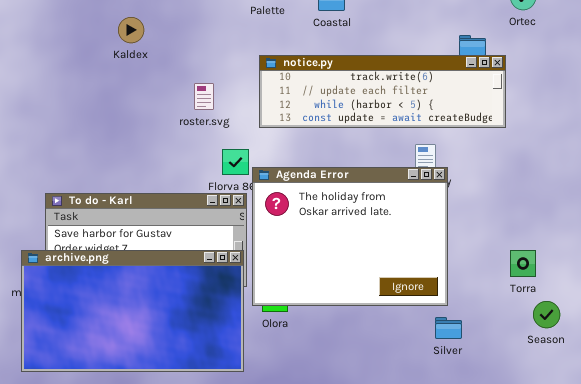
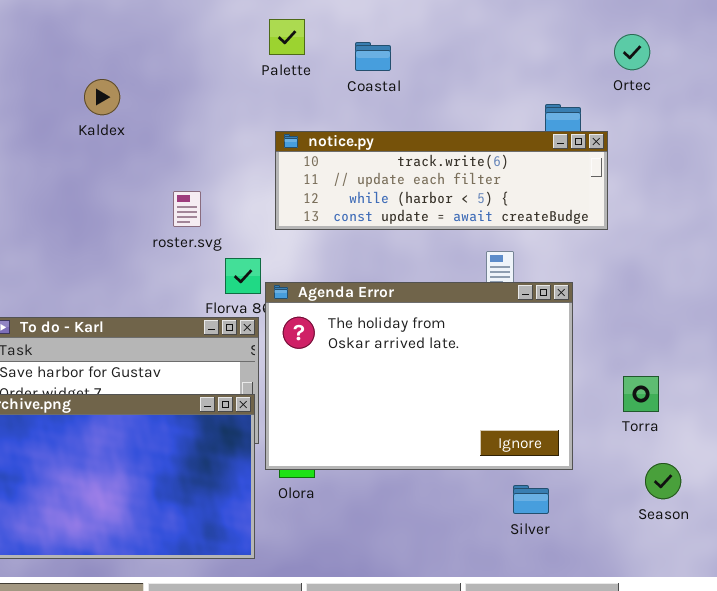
roster.svg: [194,83,214,110] -> [173,191,201,227], moved
Agenda Error: [252,167,448,306] -> [265,282,573,470], resized
Torra: [510,250,536,277] -> [623,376,659,412], moved

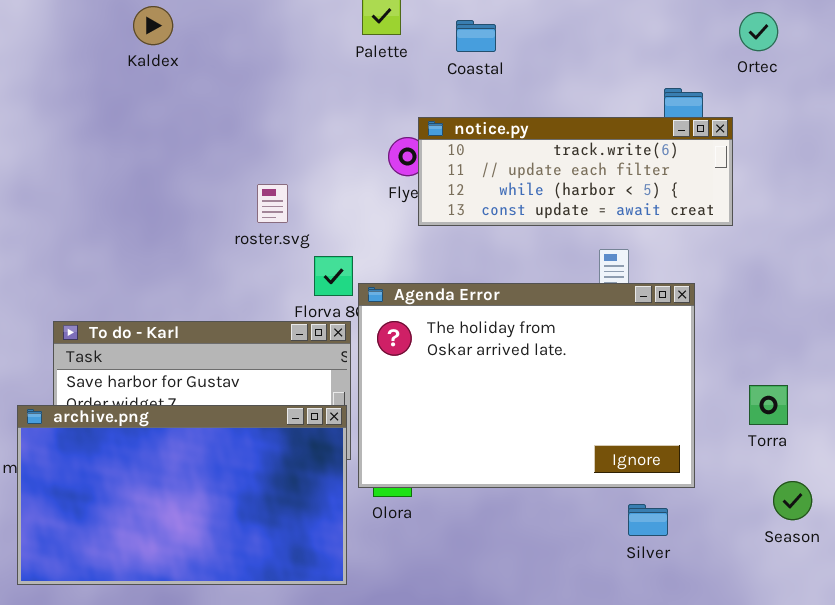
Kaldex: [84,79,120,115] -> [133,6,173,45], moved
notice.py: [275,131,608,230] -> [418,117,733,226], resized

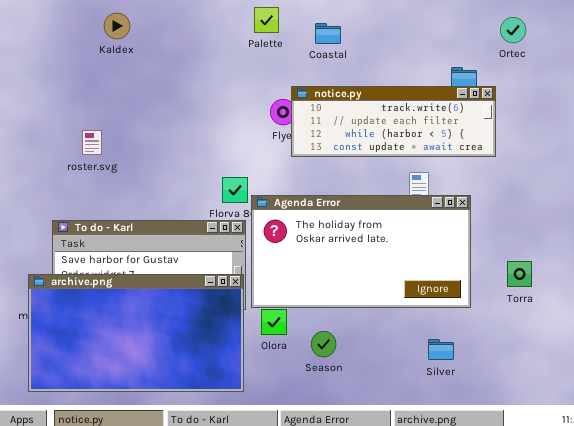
roster.svg: [257,184,288,223] -> [82,130,102,155], moved
Agenda Error: [358,283,695,488] -> [251,195,471,308], resized
Season: [773,481,812,520] -> [311,331,336,357], moved

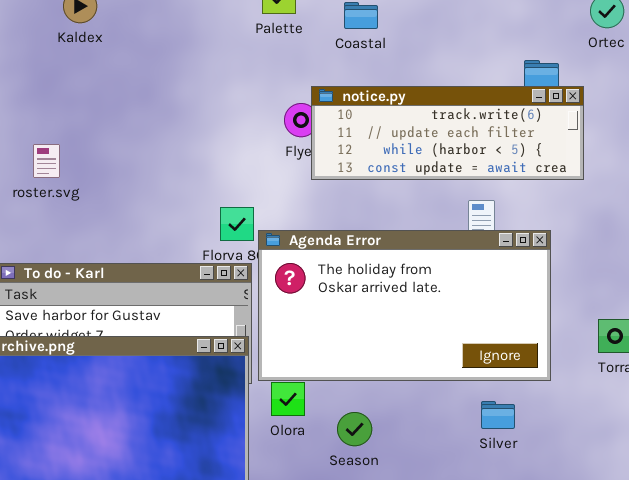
Silver: [428,339,454,360] -> [481,401,515,429], moved

